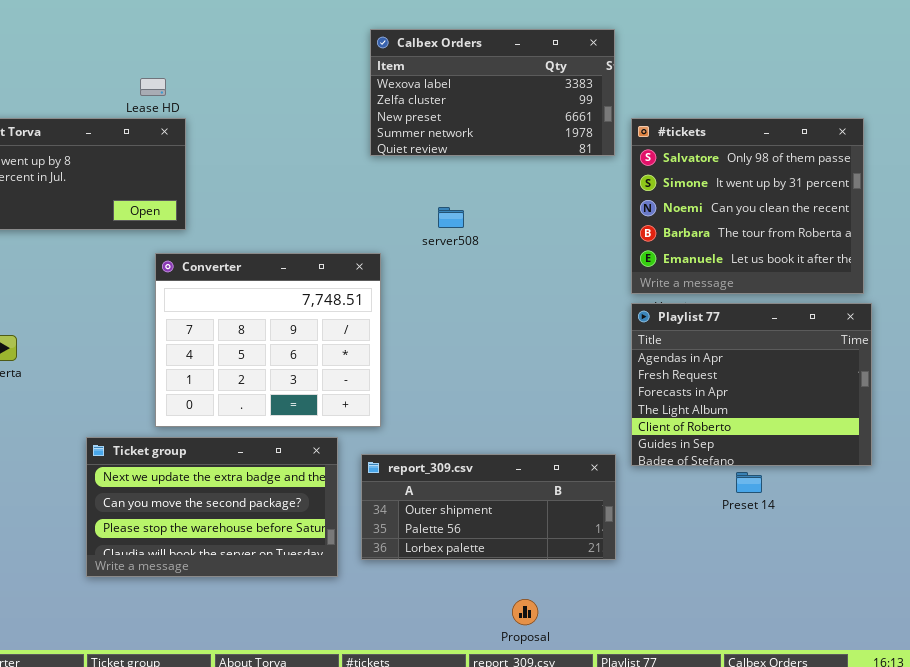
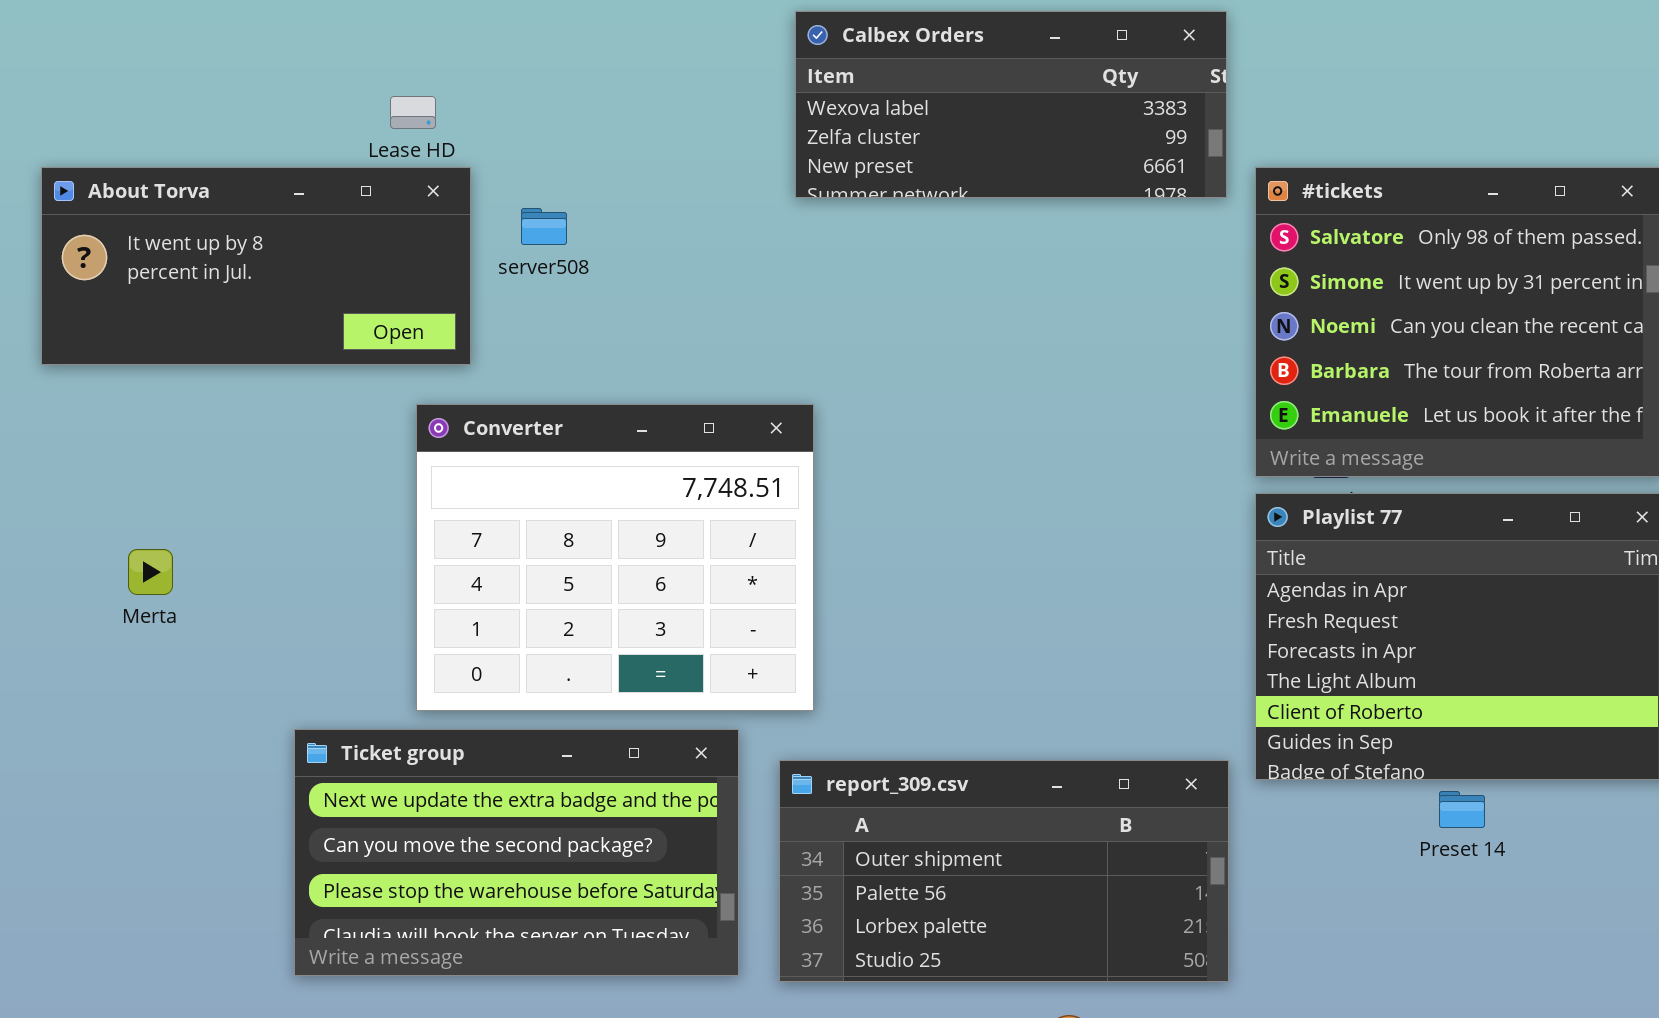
Calbex Orders: [370,29,615,156] -> [795,11,1227,198], resized
server508: [438,207,464,228] -> [521,208,567,245], moved
report_309.csv: [361,454,616,560] -> [779,760,1229,982], resized

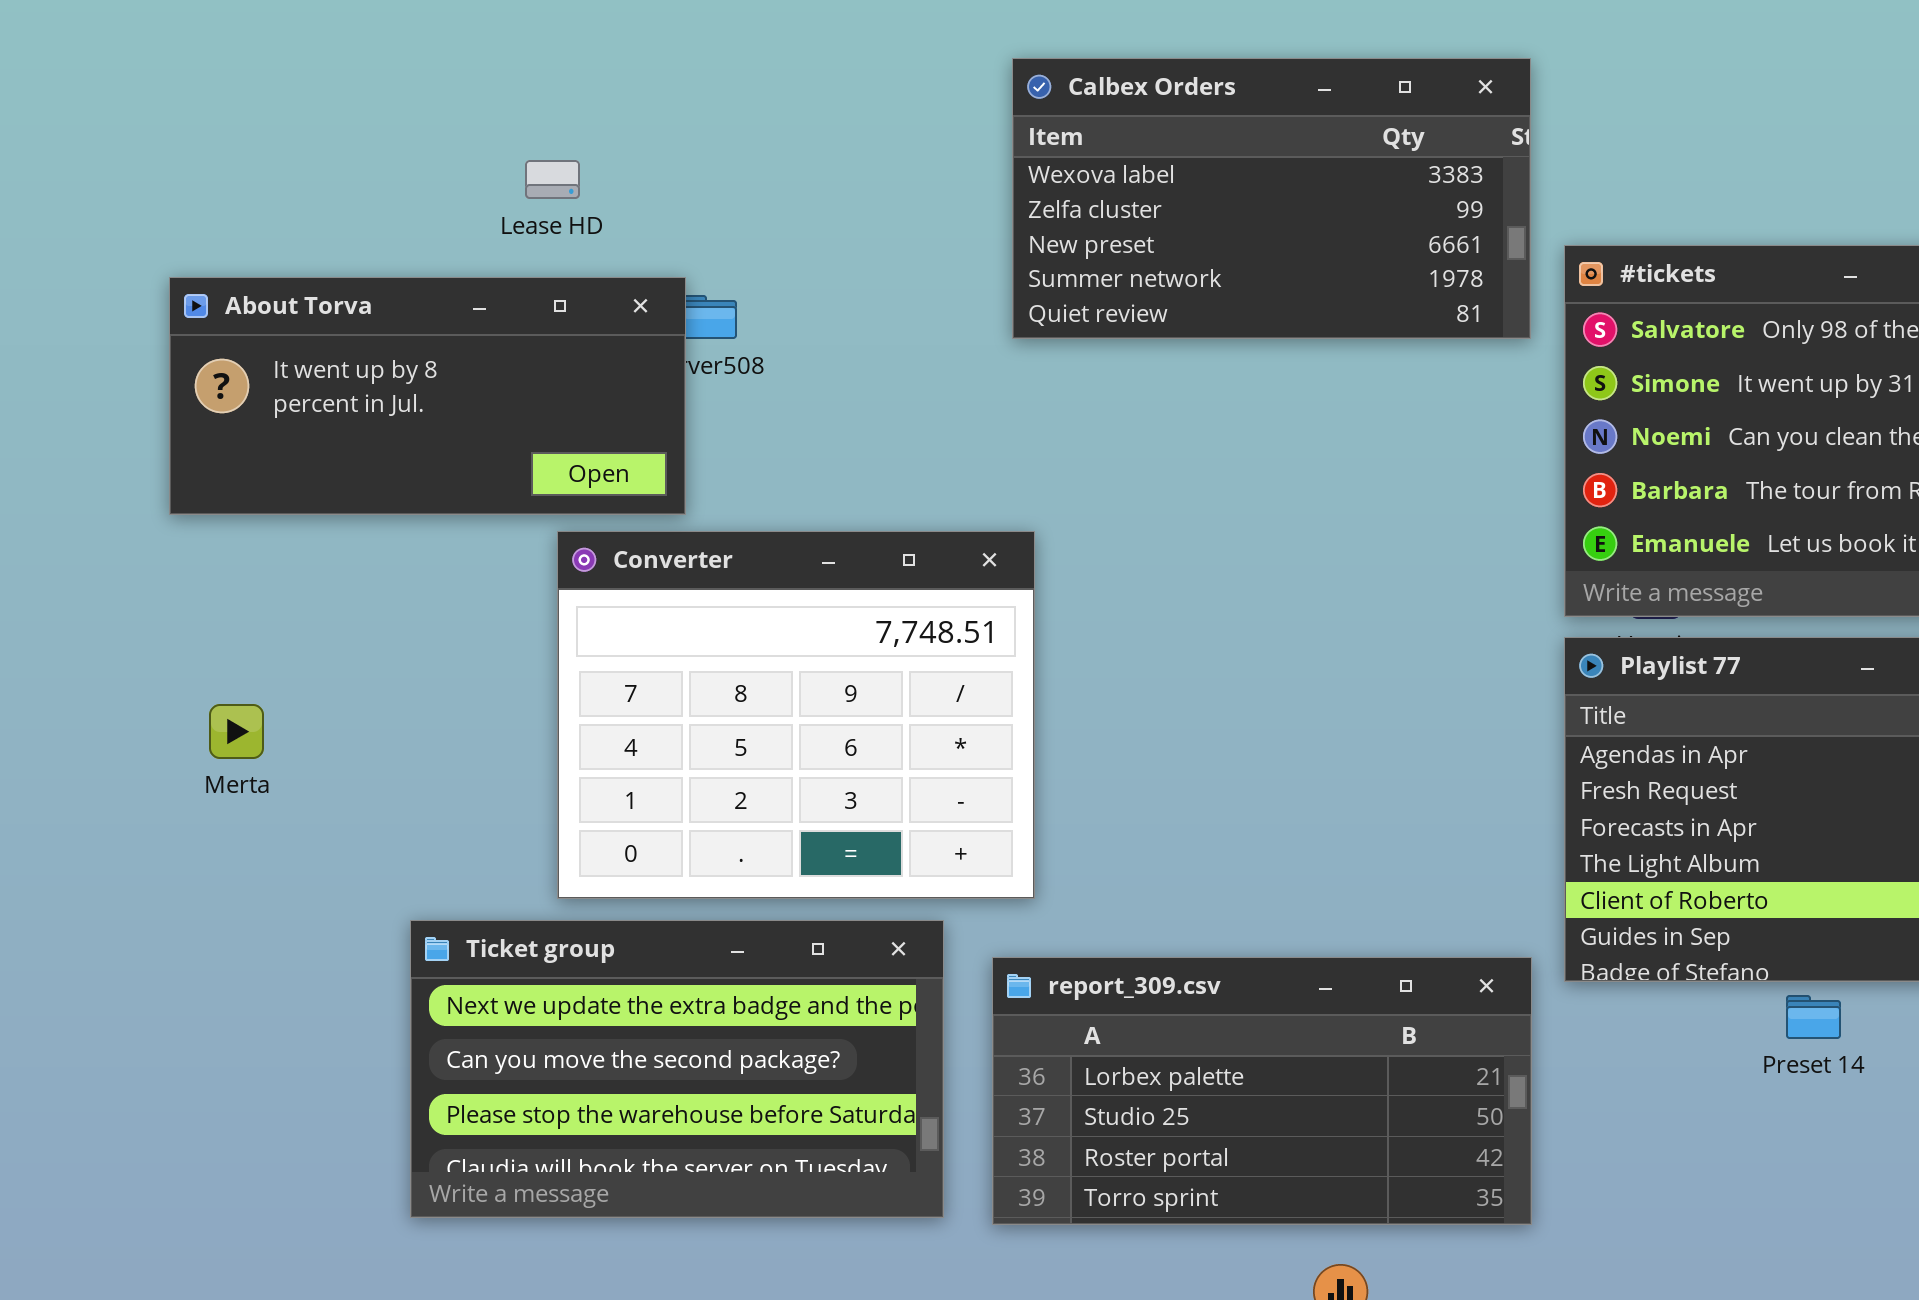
Calbex Orders: [795,11,1227,198] -> [1012,58,1531,339], resized
About Torva: [41,167,471,365] -> [169,277,686,515], moved
report_309.csv: [779,760,1229,982] -> [992,957,1532,1225], scrolled down 2 rows

